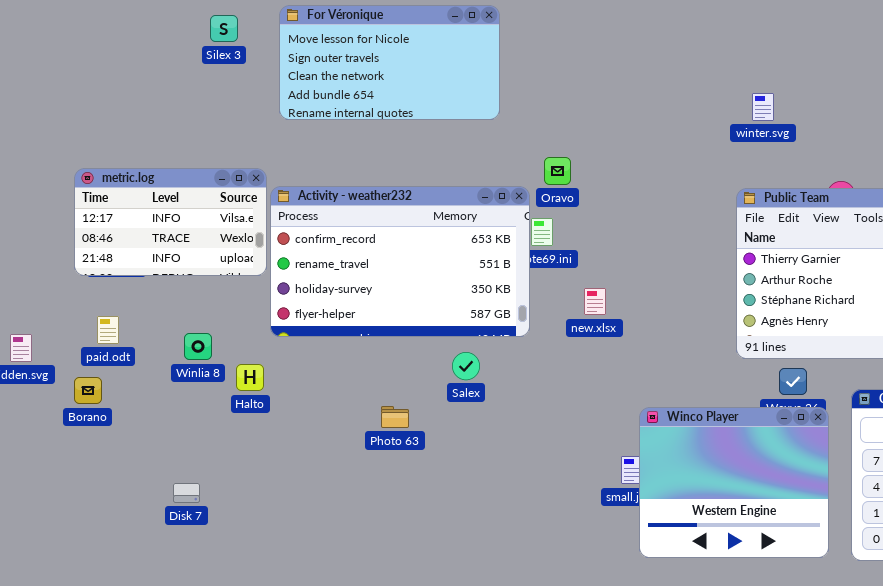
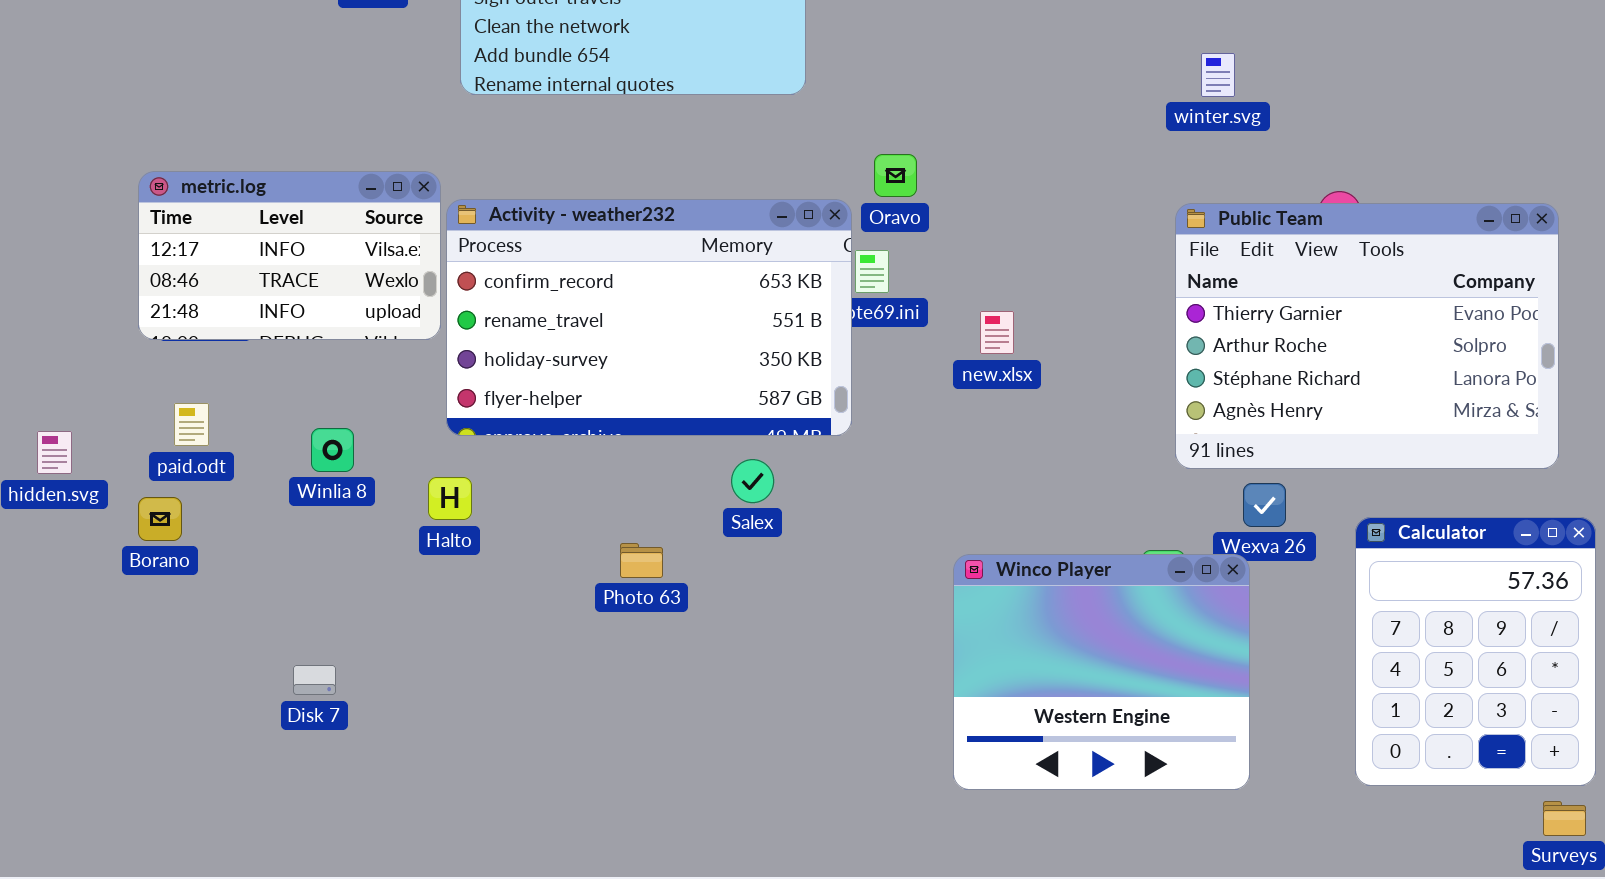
new.xlsx: [584,288,606,315] -> [980,311,1014,354], moved
Halto: [236,364,264,391] -> [428,477,472,520], moved
Winco Player: [639,407,829,558] -> [953,554,1250,790], moved

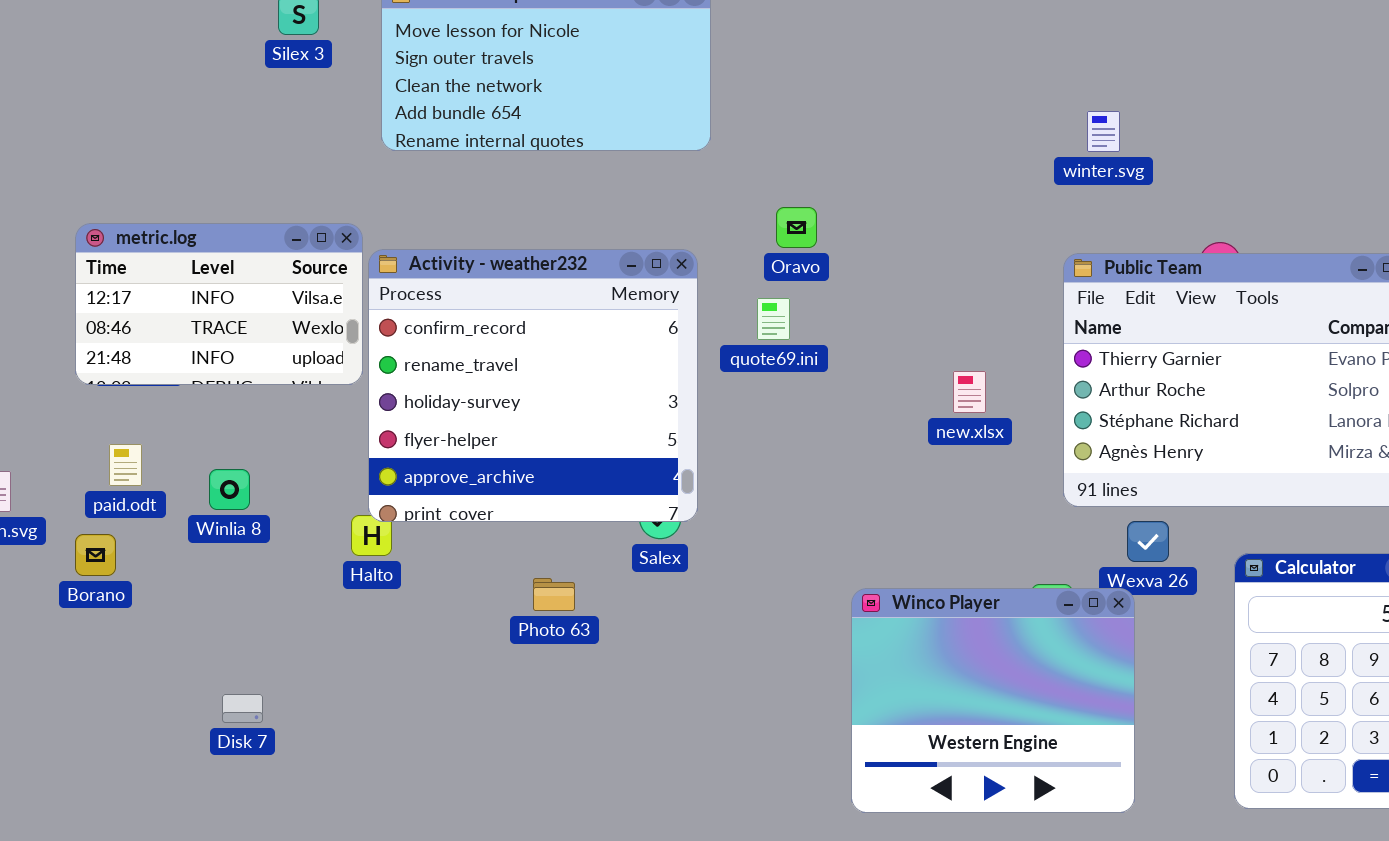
Activity - weather232: [446,199,852,436] -> [368,249,698,522], resized
new.xlsx: [980,311,1014,354] -> [953,371,986,413], moved
Winlia 8: [311,428,354,472] -> [209,469,250,510], moved

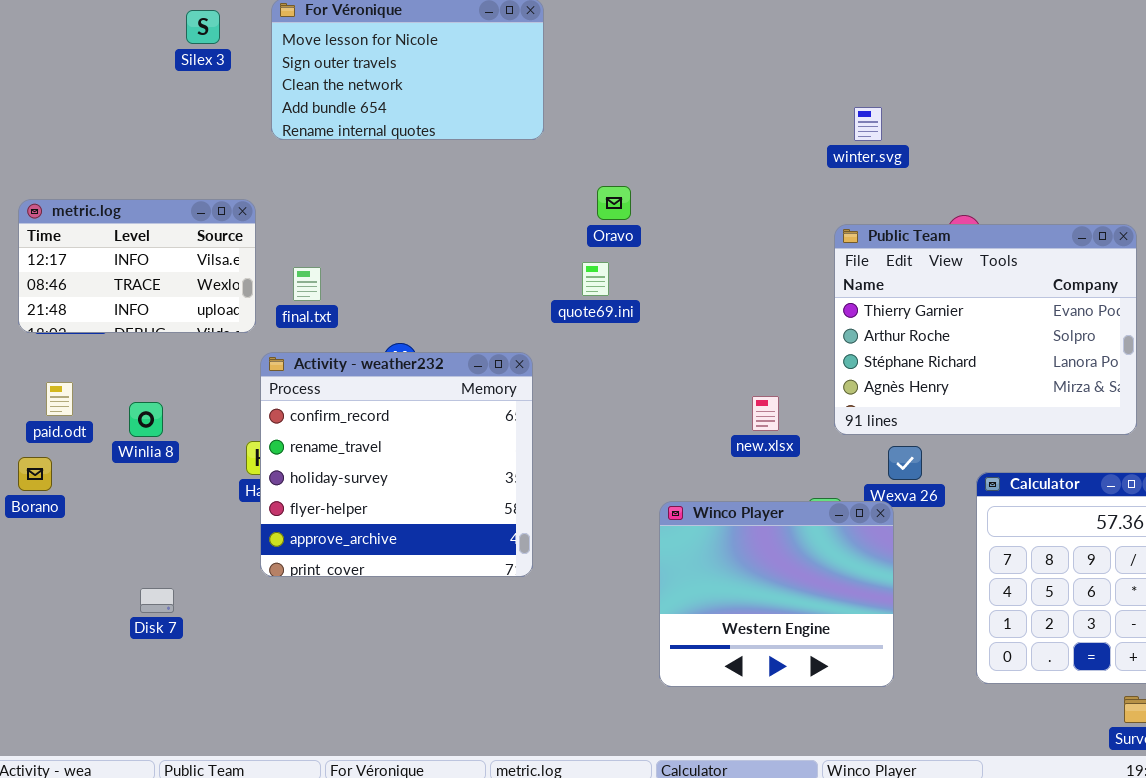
Activity - weather232: [368,249,698,522] -> [260,352,533,577], moved
new.xlsx: [953,371,986,413] -> [752,396,779,431], moved

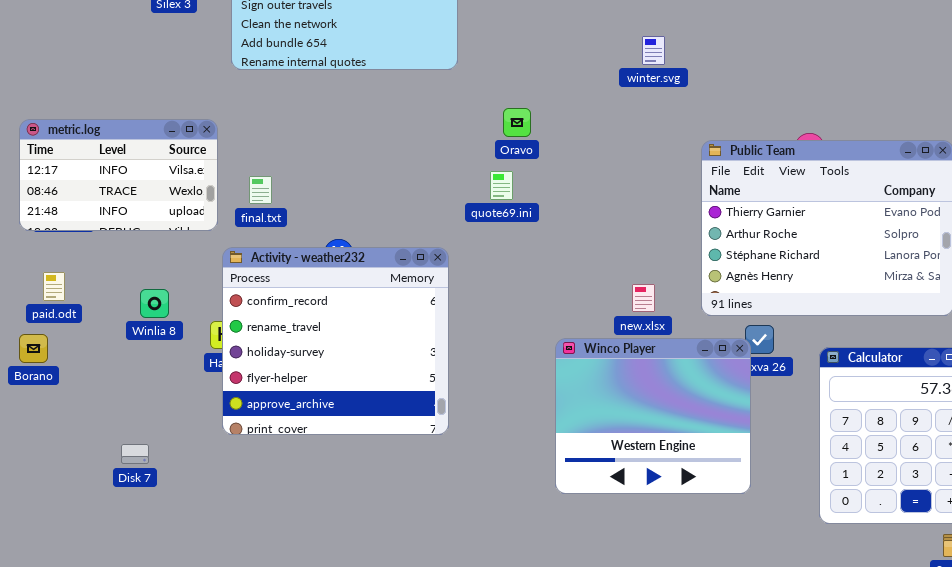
winter.svg: [854,107,882,141] -> [642,36,665,65], moved
Winlia 8: [129,402,163,437] -> [140,289,169,318], moved
Winco Player: [659,501,894,687] -> [555,338,751,494], moved

